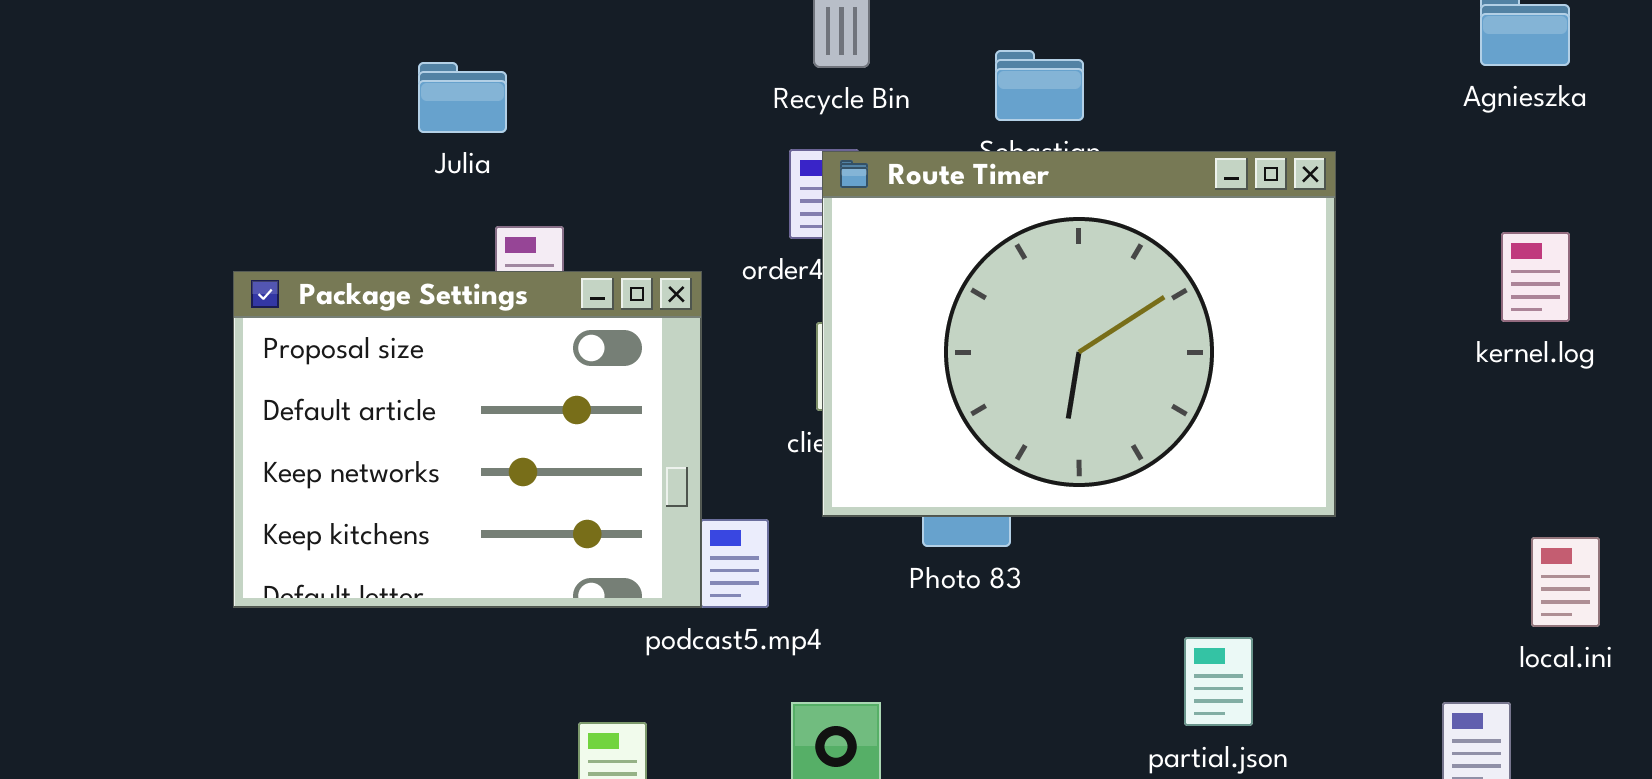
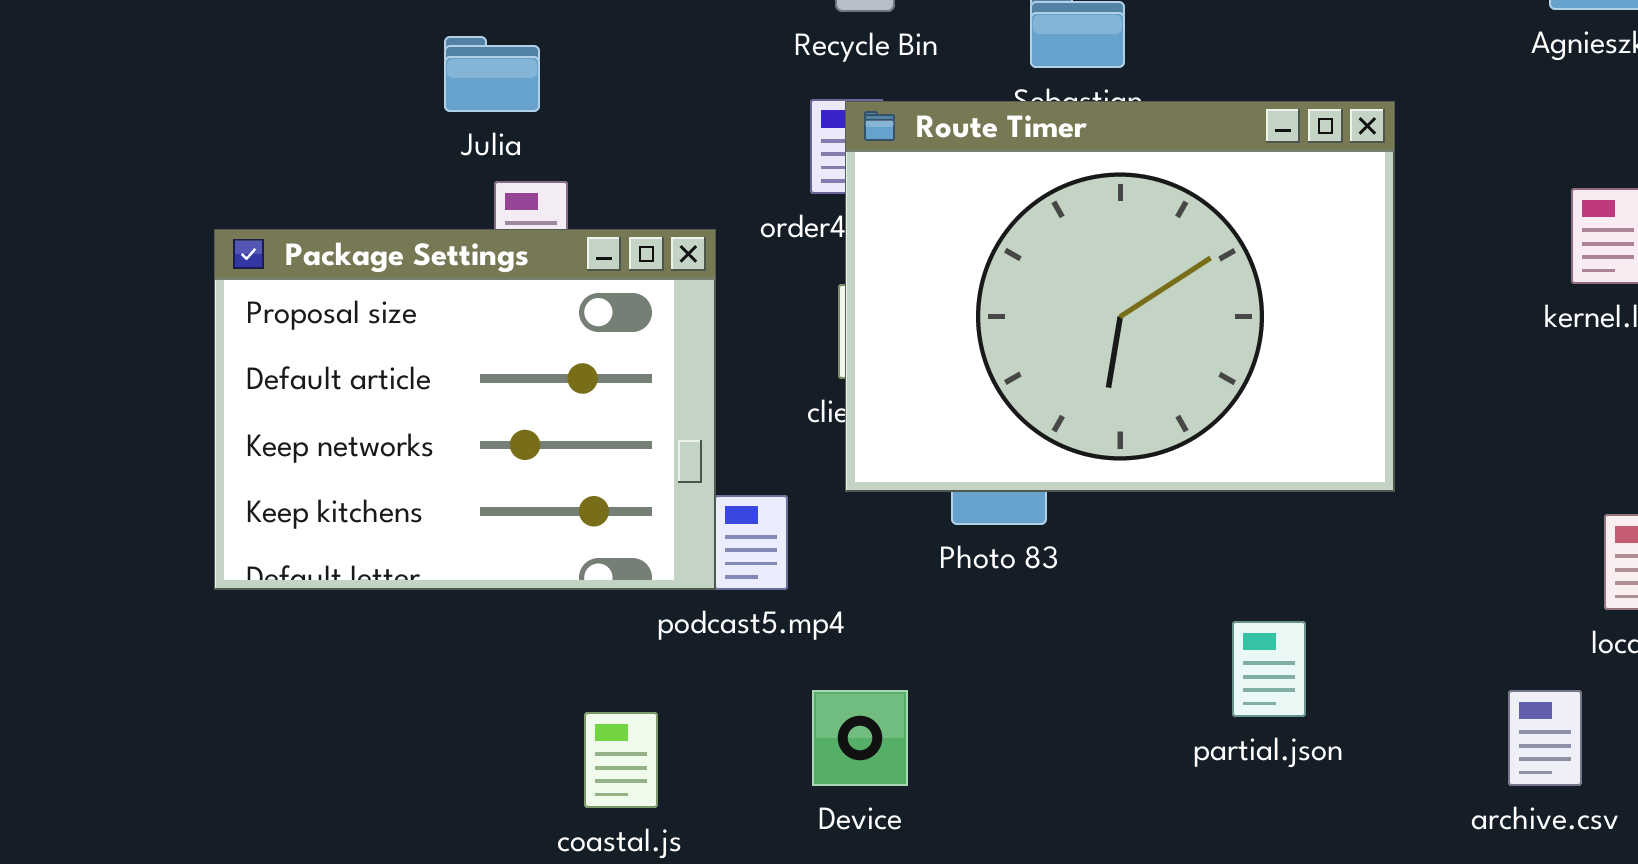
Julia: [418,62,507,133] -> [444,36,540,112], moved

